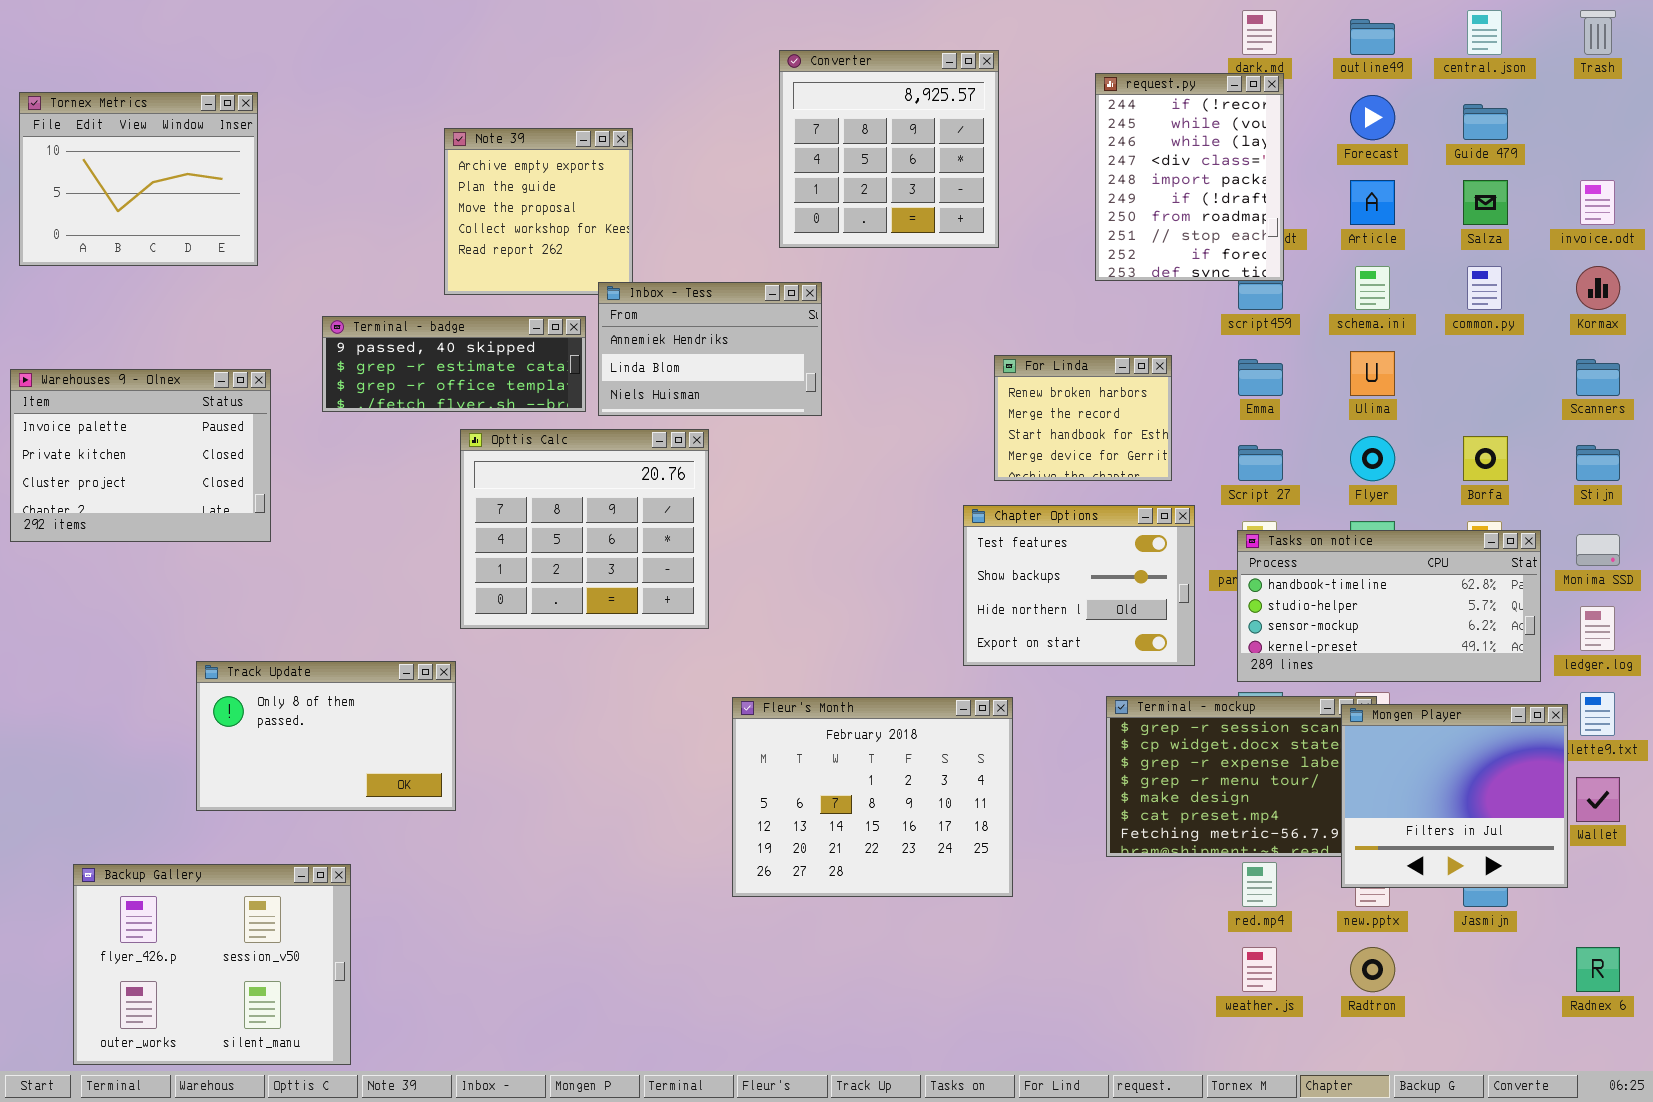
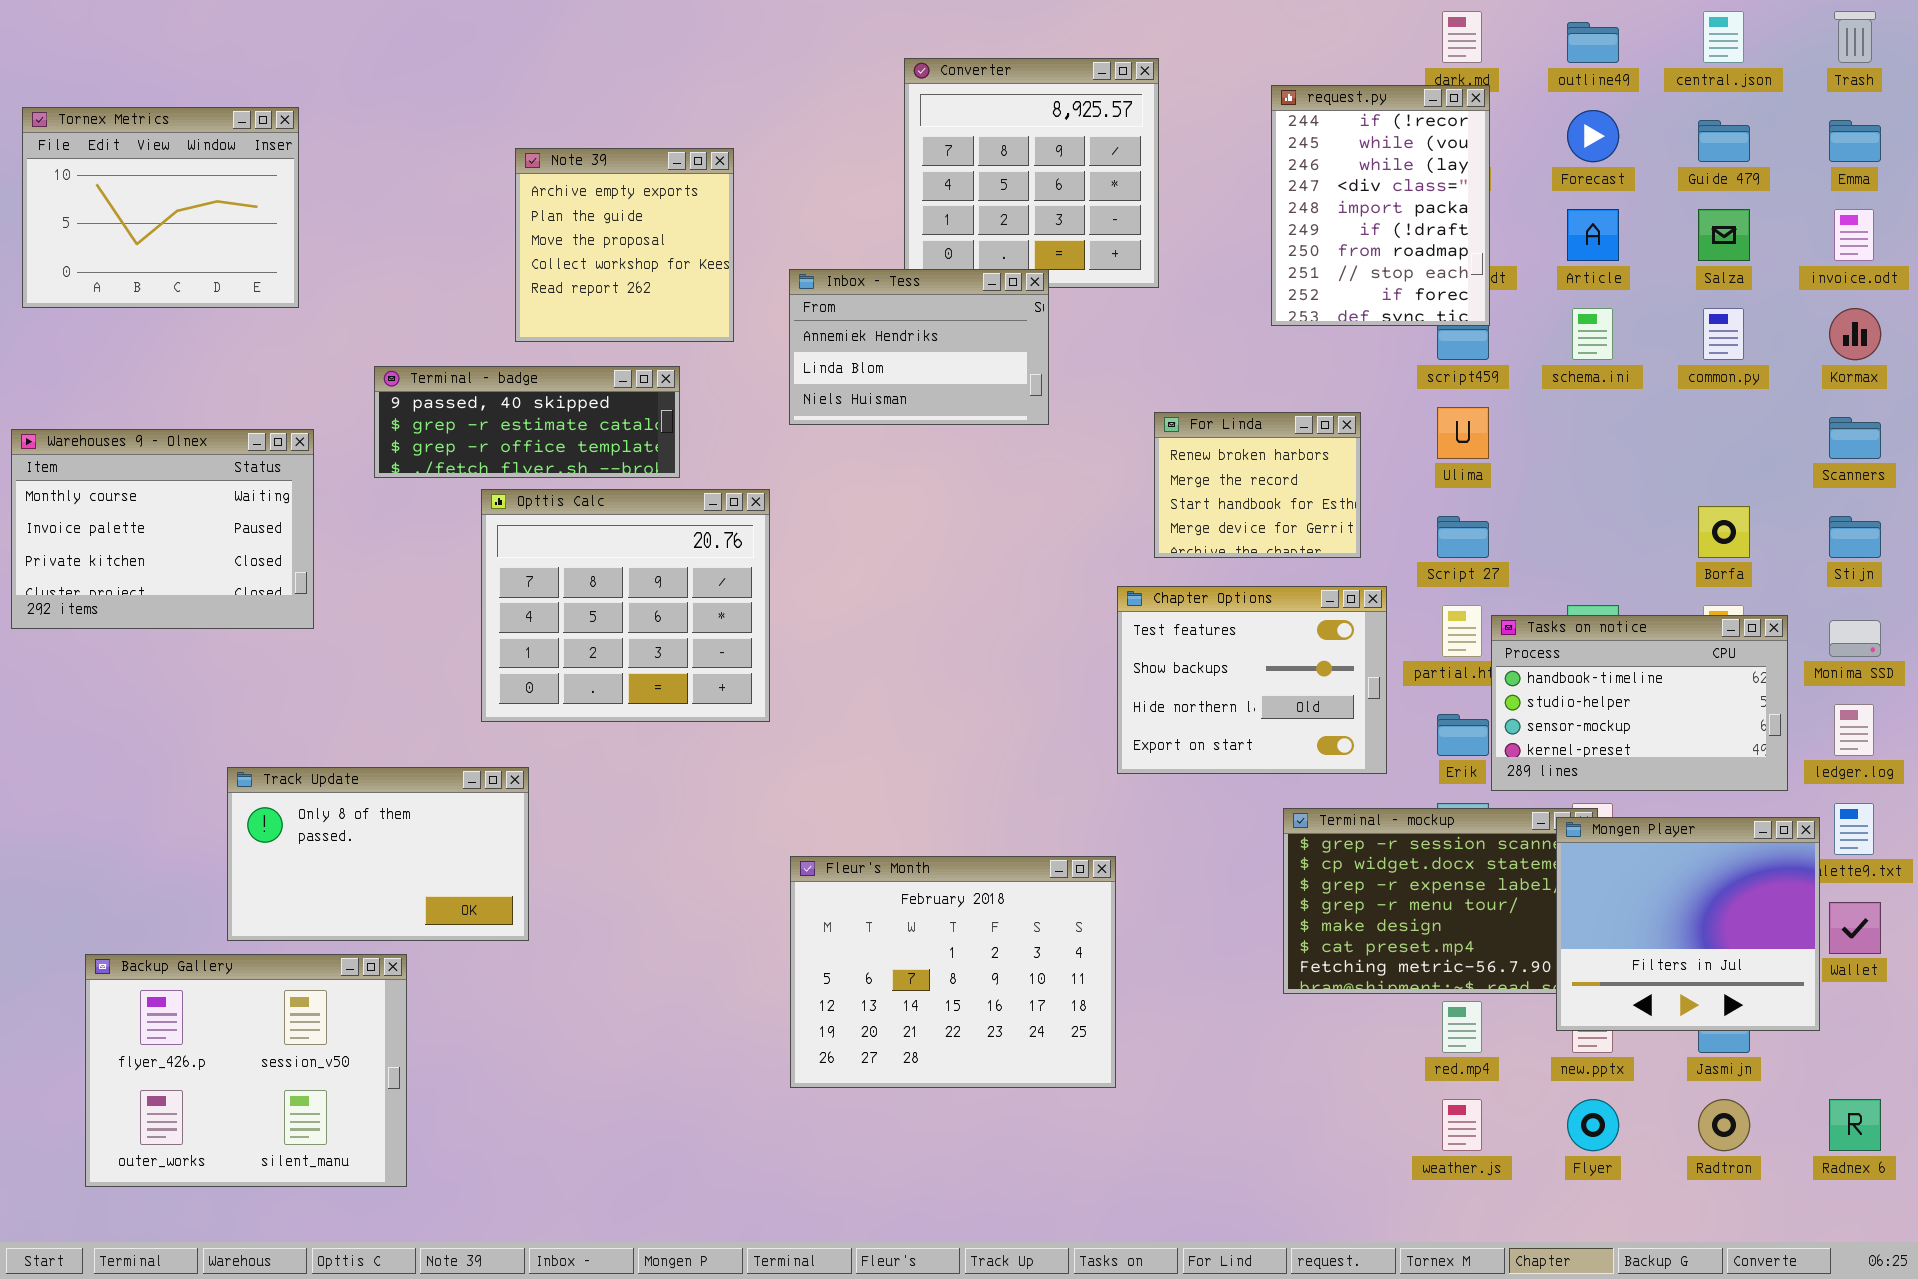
Inbox - Tess: [598,282,822,416] -> [789,269,1049,425], moved
Ulima: [1350,351,1395,396] -> [1437,407,1489,459], moved
Emma: [1238,359,1283,396] -> [1829,120,1881,162], moved
Warehouses 9 - Olnex: [10,369,271,542] -> [11,429,314,629], scrolled up 1 row
Opttis Calc: [460,429,709,629] -> [481,489,770,722], moved
Flyer: [1350,436,1395,481] -> [1567,1099,1619,1151], moved
Tasks on notice: [1237,530,1541,682] -> [1491,615,1788,791], resized
Fleur's Month: [732,697,1013,897] -> [790,856,1116,1088], moved
Backup Gallery: [73,864,351,1065] -> [85,954,407,1187], moved
Radtron: [1350,947,1395,992] -> [1698,1099,1750,1151], moved

